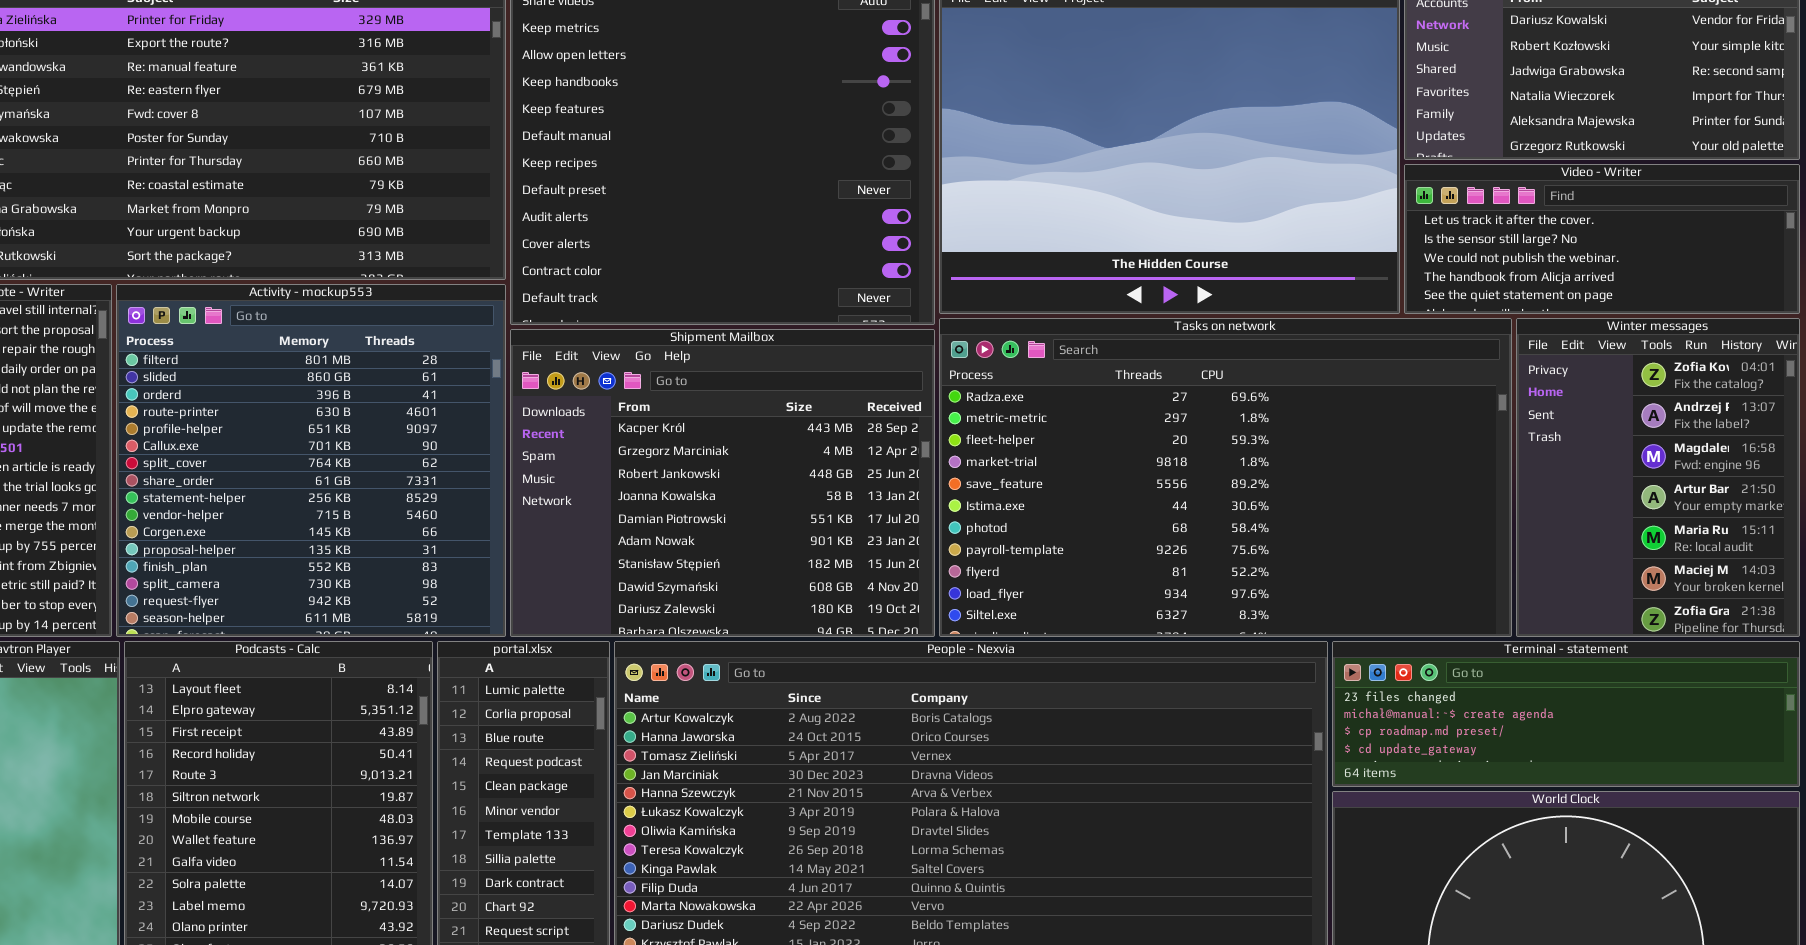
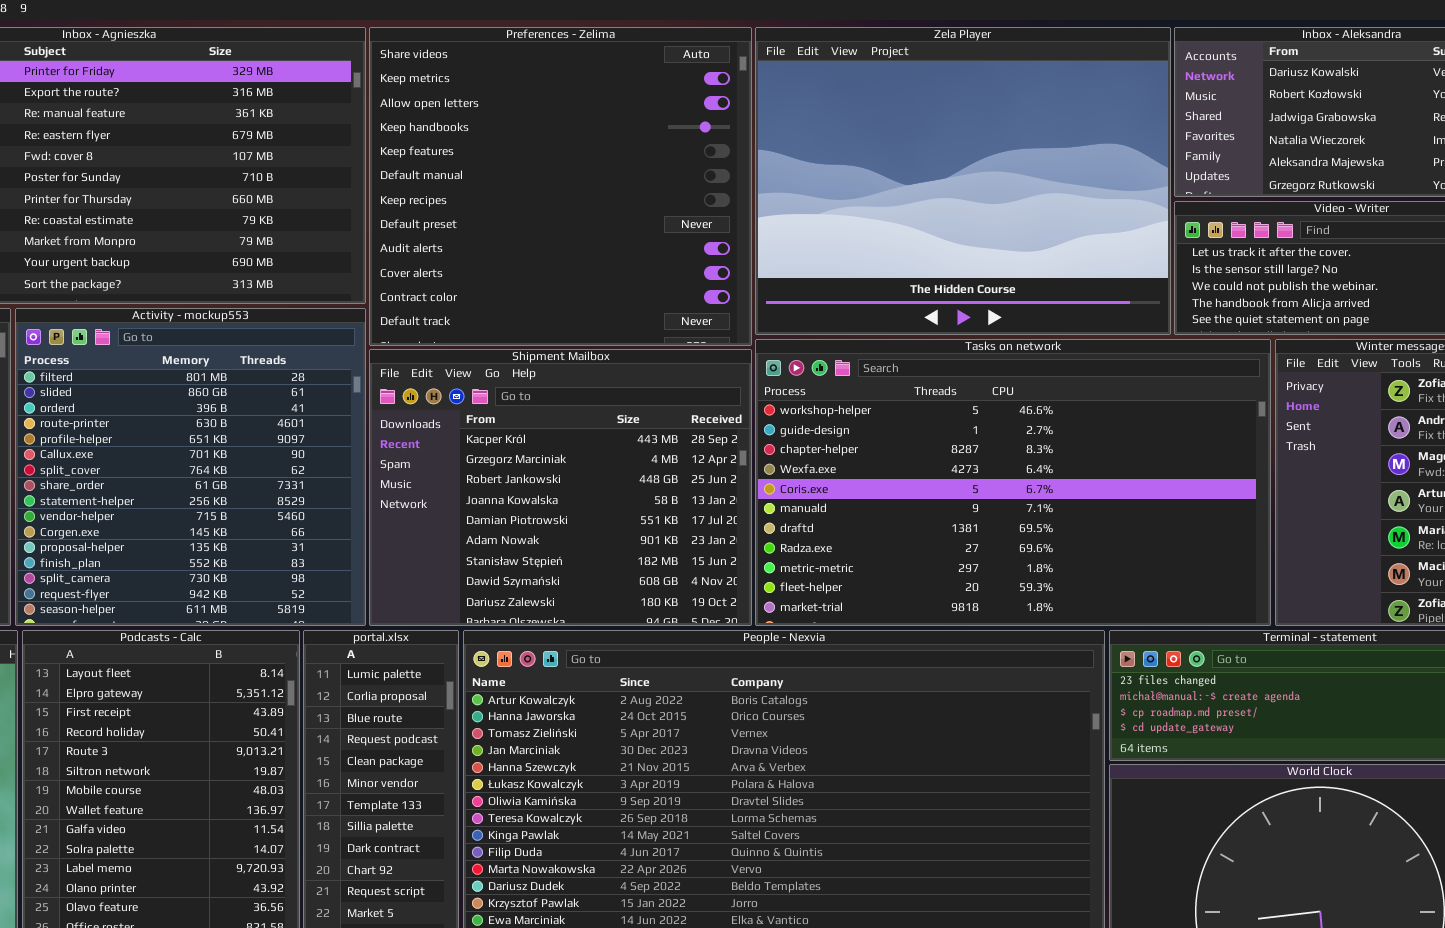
Tasks on network: [939,318,1512,637] -> [755,339,1271,626], scrolled up 7 rows

